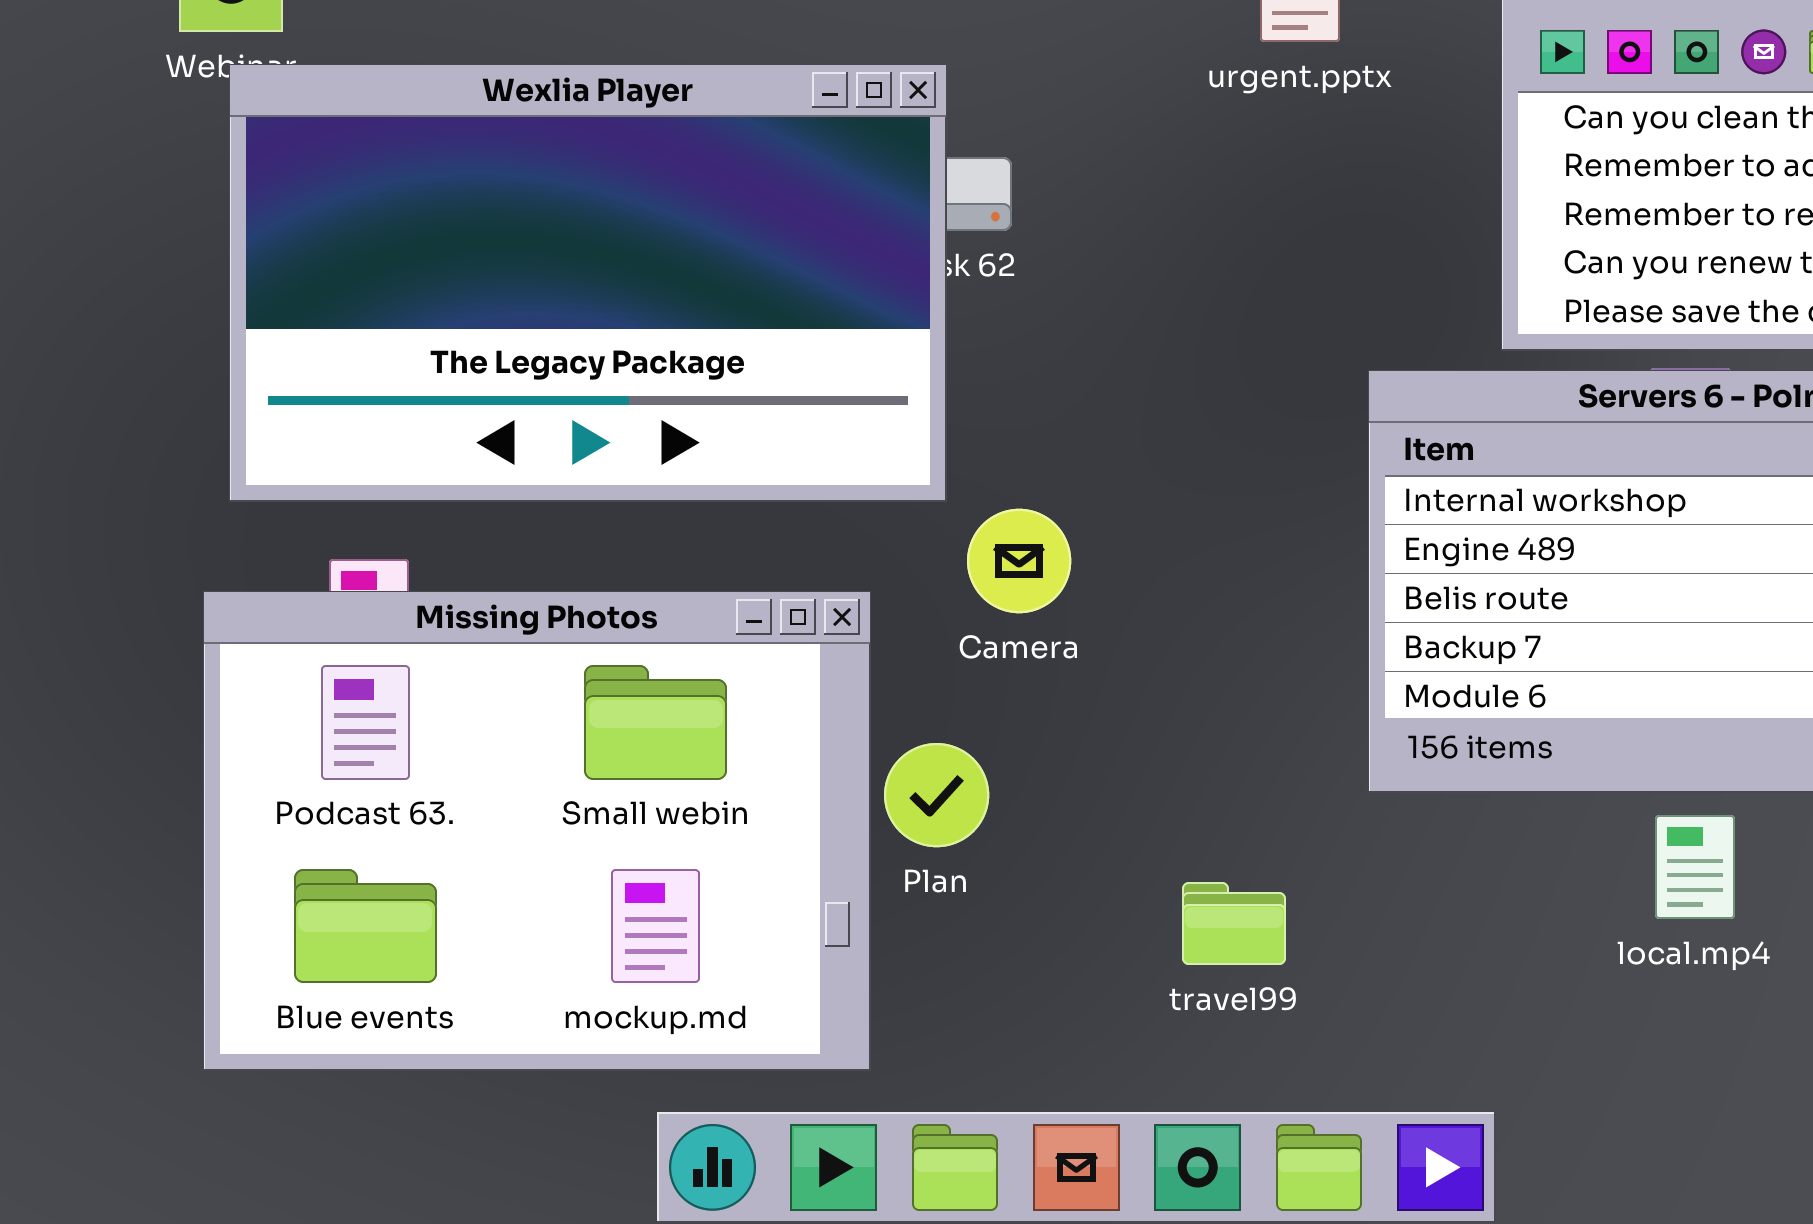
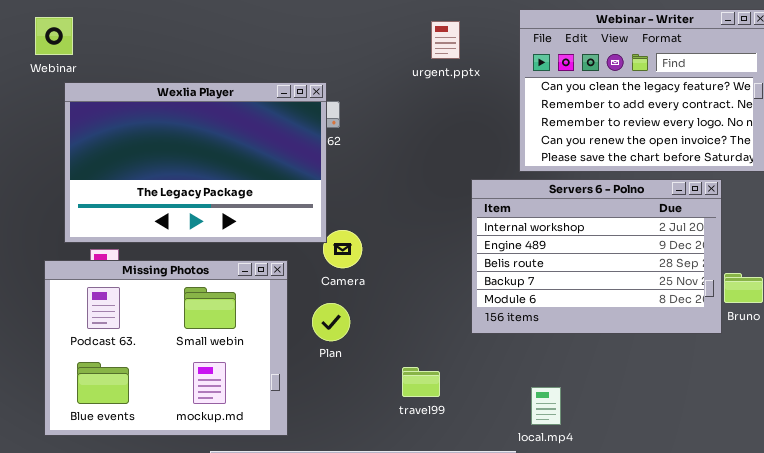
Wexlia Player: [229,64,947,502] -> [64,82,327,243], moved
Plan: [884,743,989,847] -> [312,303,350,341], moved
local.mp4: [1655,815,1735,919] -> [531,387,561,425], moved

